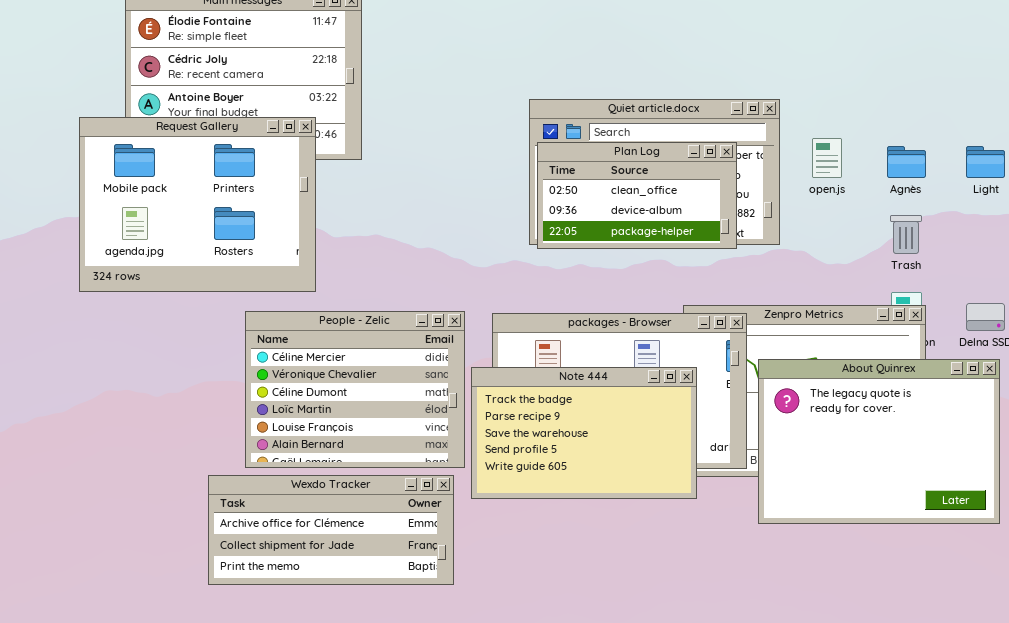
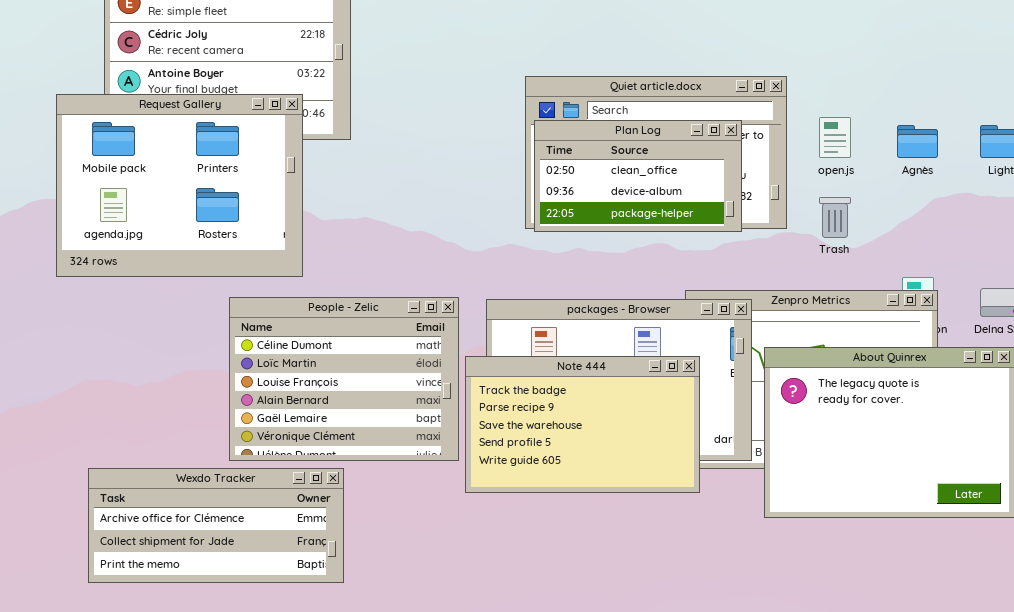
Trash: [890,215,922,254] -> [819,197,851,238], moved
People - Zelic: [245,311,465,468] -> [229,297,459,461], scrolled down 2 rows
Wexdo Tracker: [208,475,454,585] -> [88,468,344,583], moved

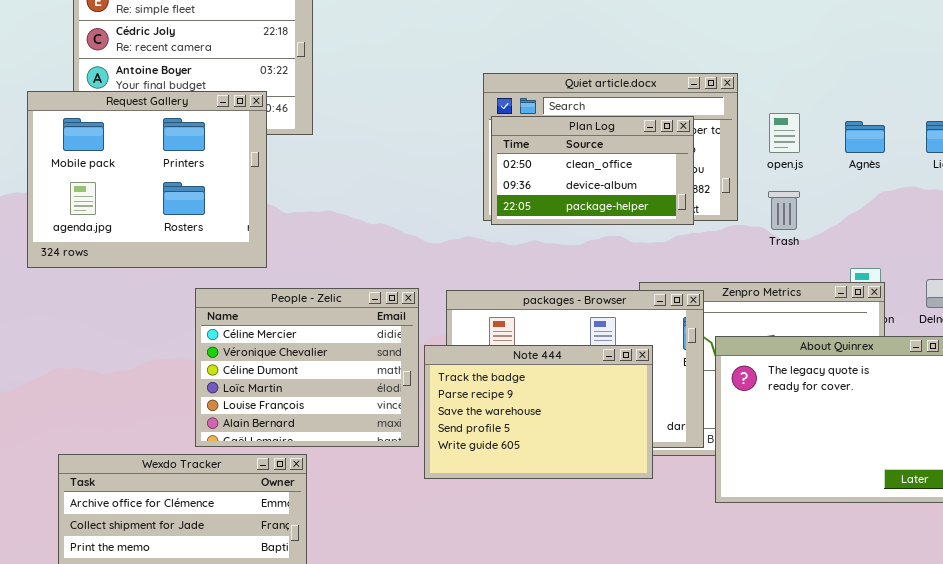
People - Zelic: [229,297,459,461] -> [195,288,419,447], scrolled up 2 rows

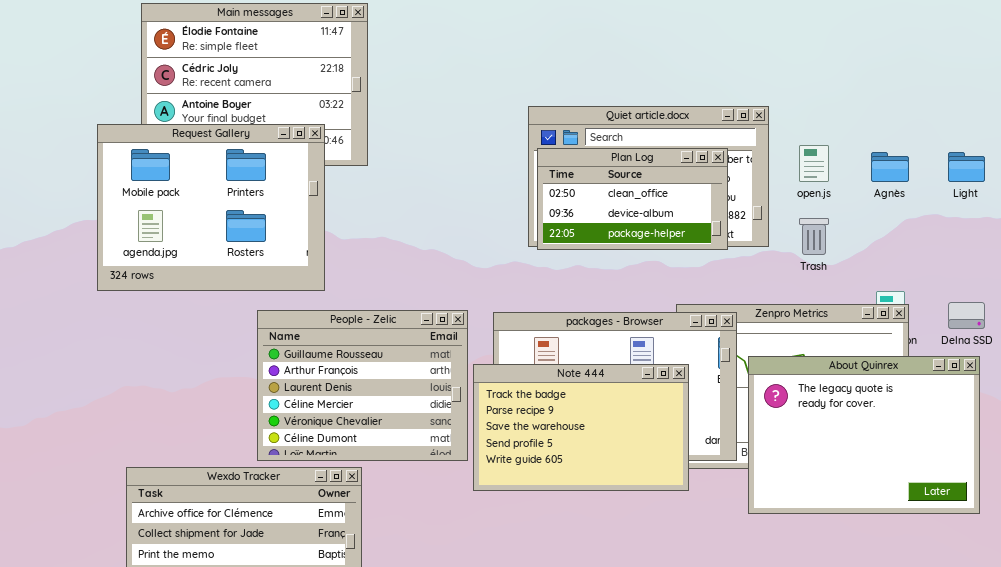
People - Zelic: [195,288,419,447] -> [257,310,468,461], scrolled up 3 rows

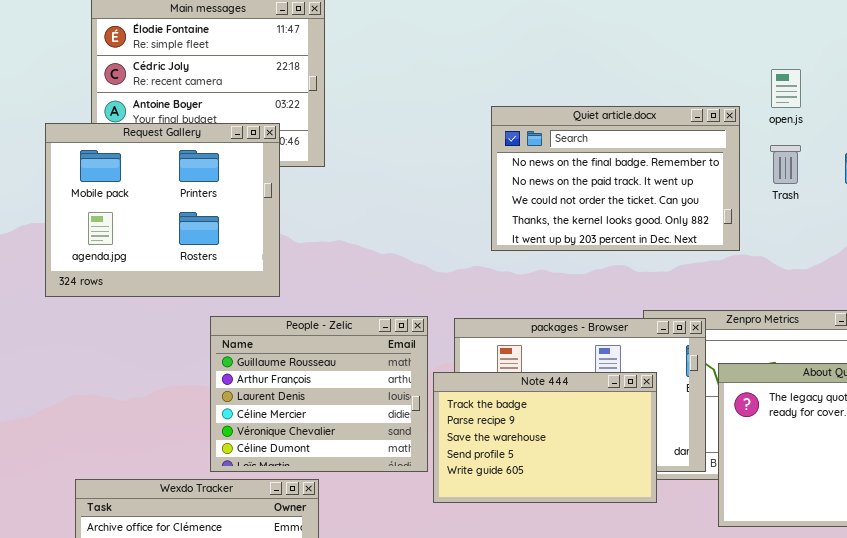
open.js: [799,145,829,182] -> [771,69,801,108], moved
Plan Log: [537,148,728,250] -> none, closed
Trash: [799,218,829,255] -> [770,145,801,184], moved

